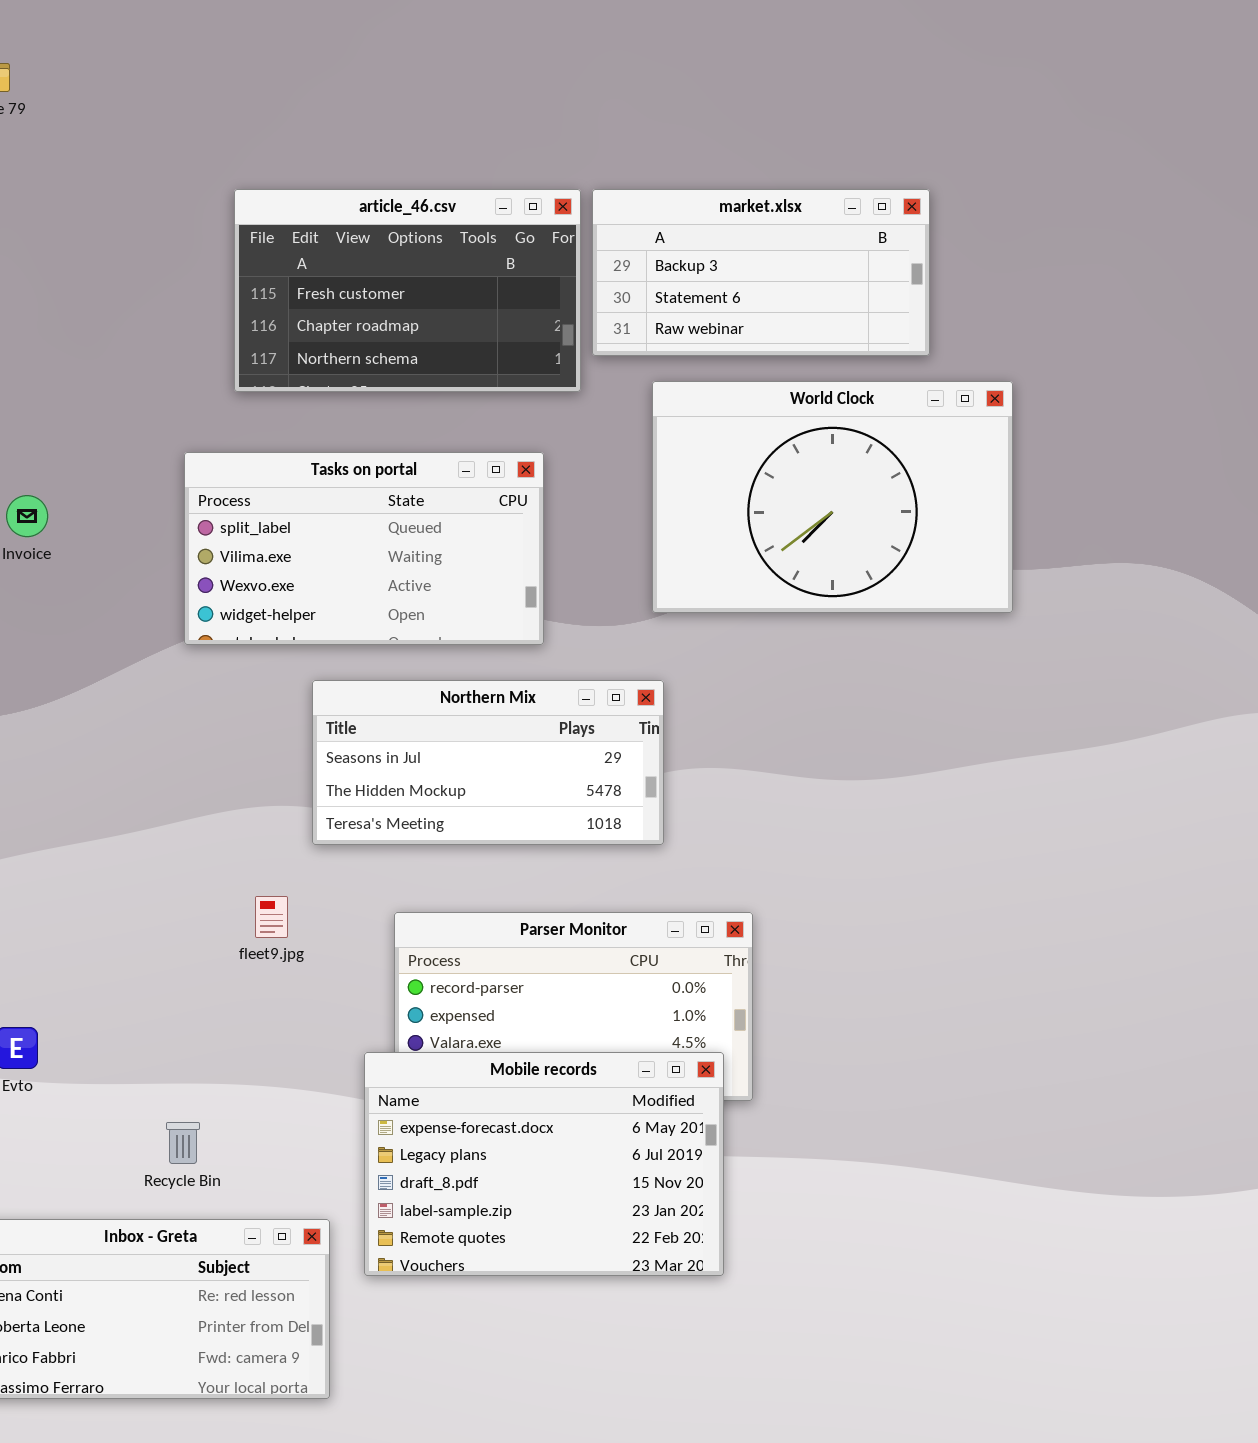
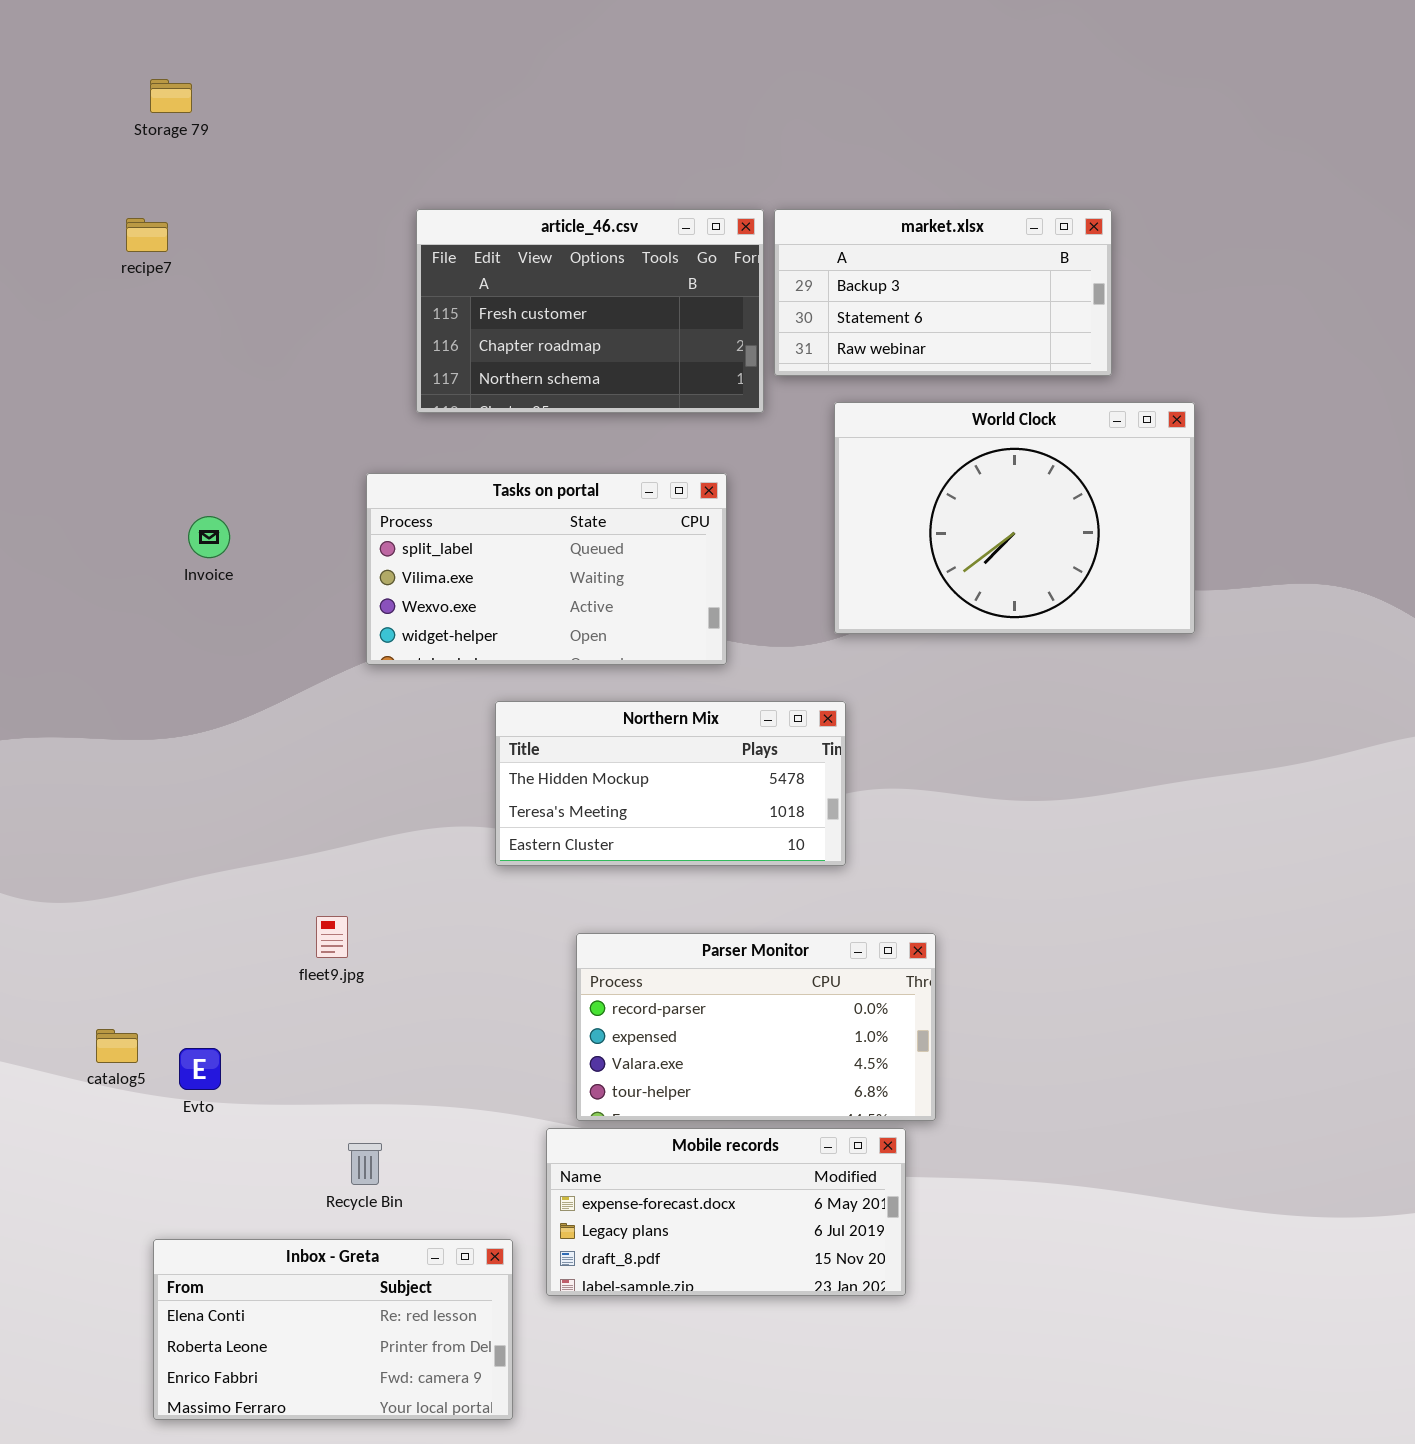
Northern Mix: [312,680,664,845] -> [495,701,846,866], scrolled down 1 row
fleet9.jpg: [255,896,288,938] -> [316,916,348,958], moved
Mobile records: [364,1052,724,1276] -> [546,1128,906,1296], resized

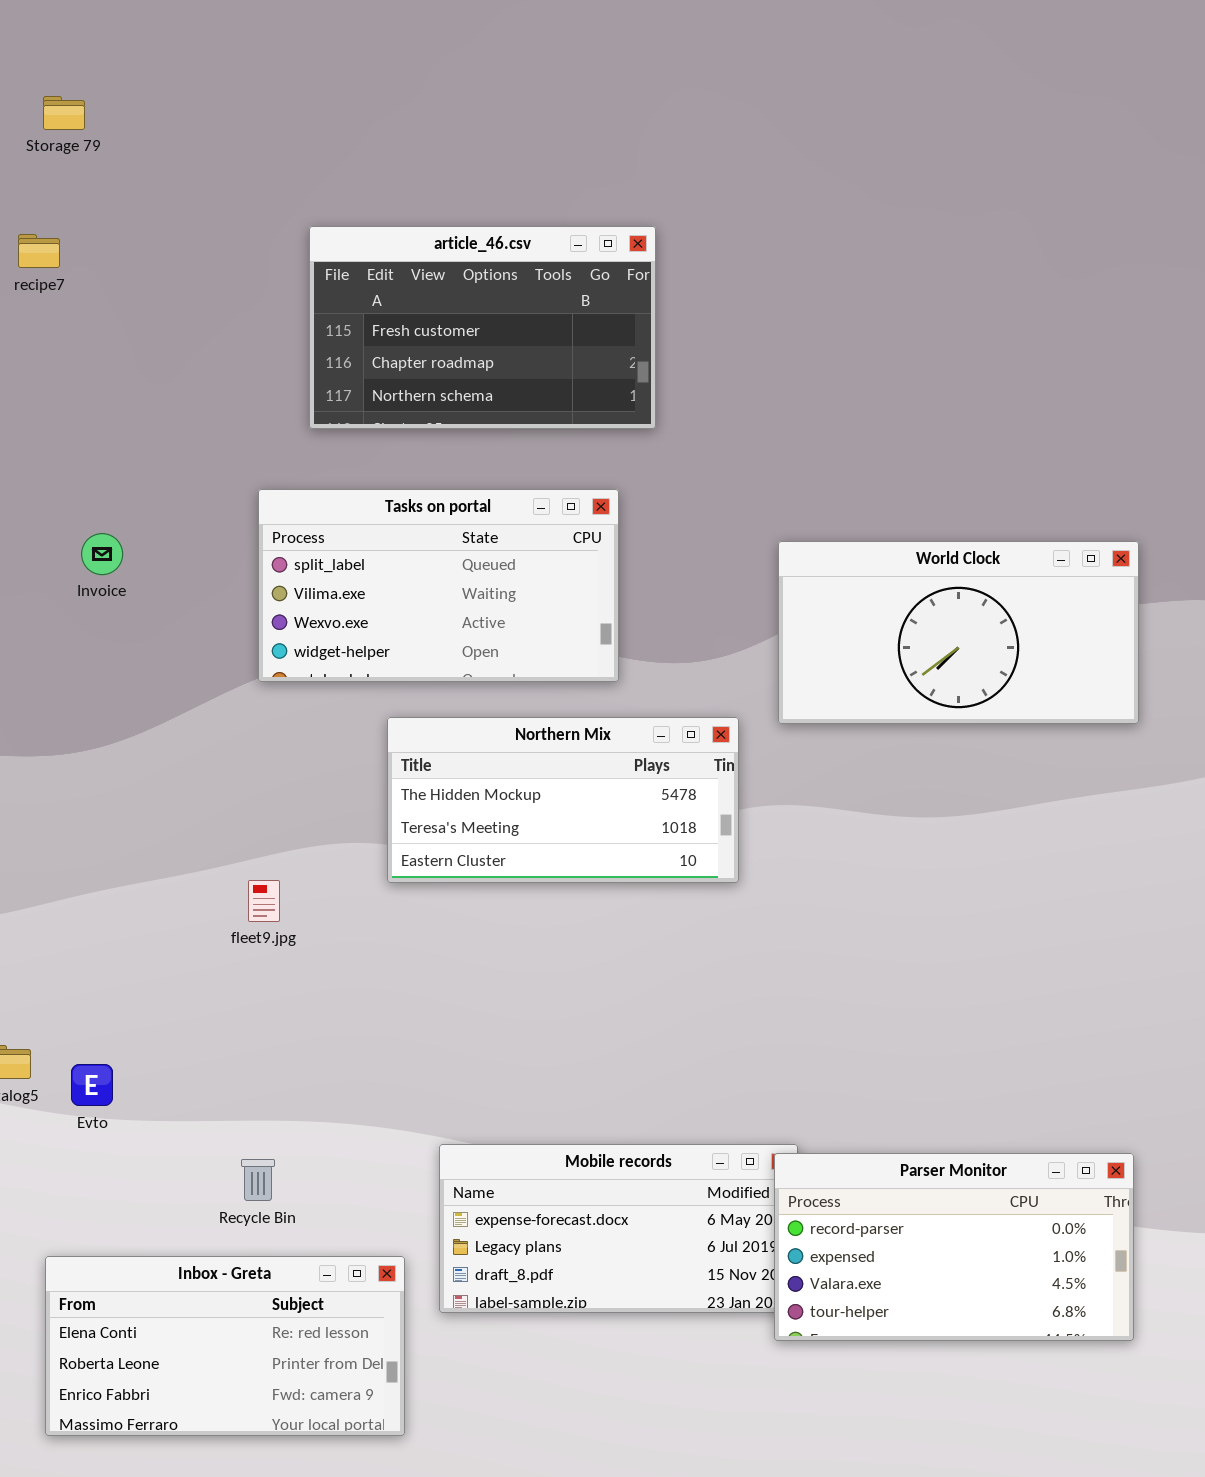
market.xlsx: [774,209,1112,376] -> none, closed
World Clock: [834,402,1195,634] -> [778,541,1139,724], moved, resized
fleet9.jpg: [316,916,348,958] -> [248,880,280,922], moved
Parser Monitor: [576,933,936,1121] -> [774,1153,1134,1341], moved

